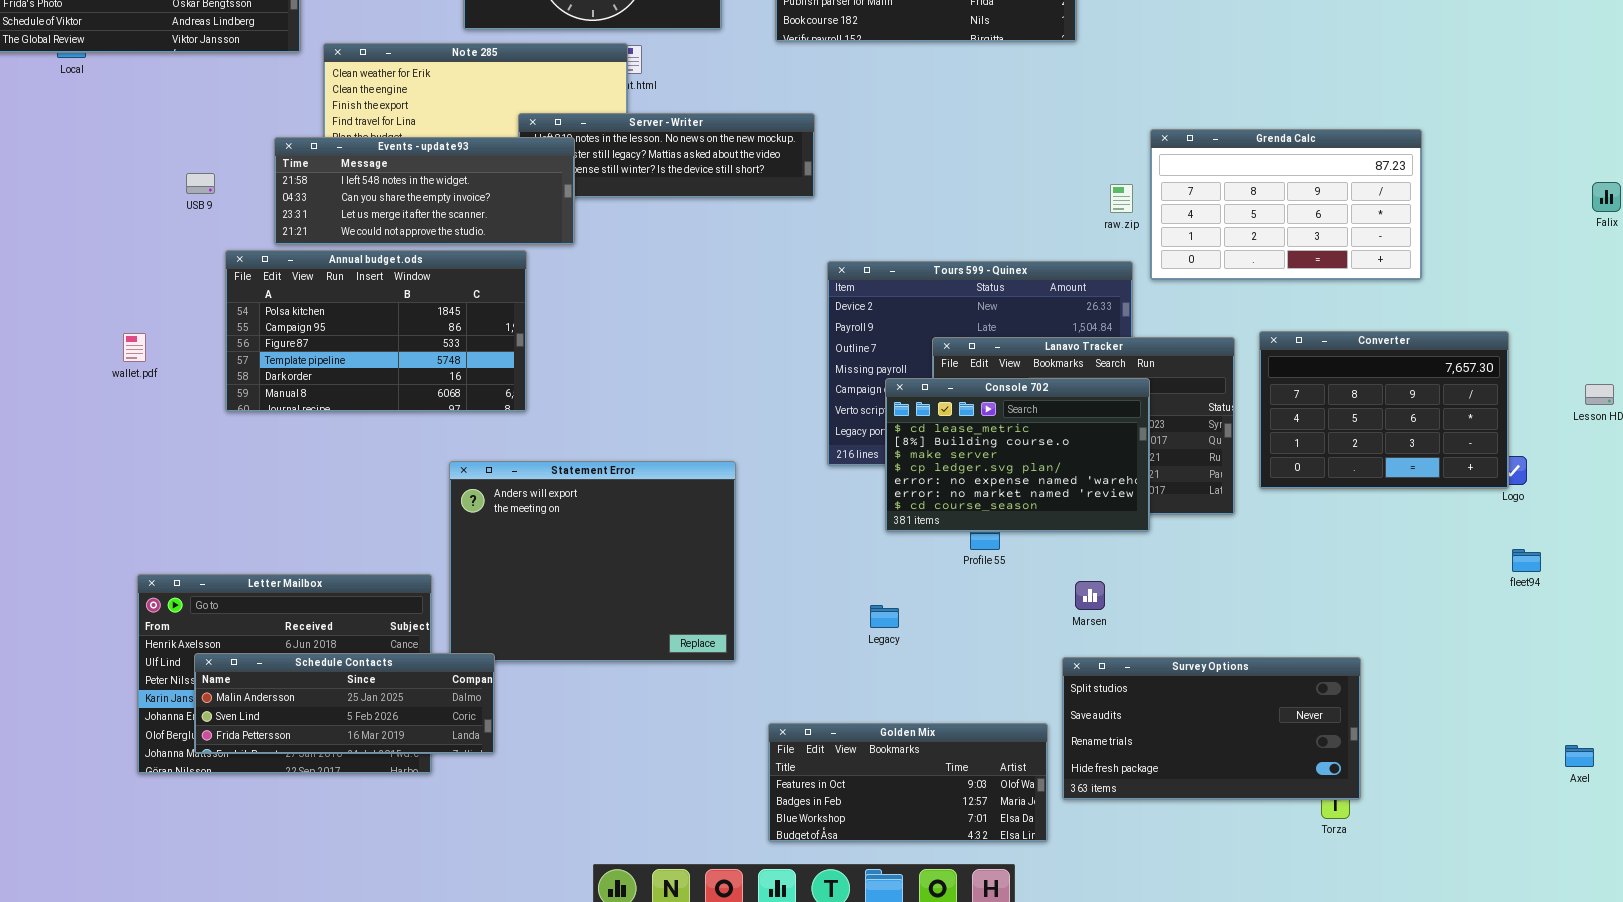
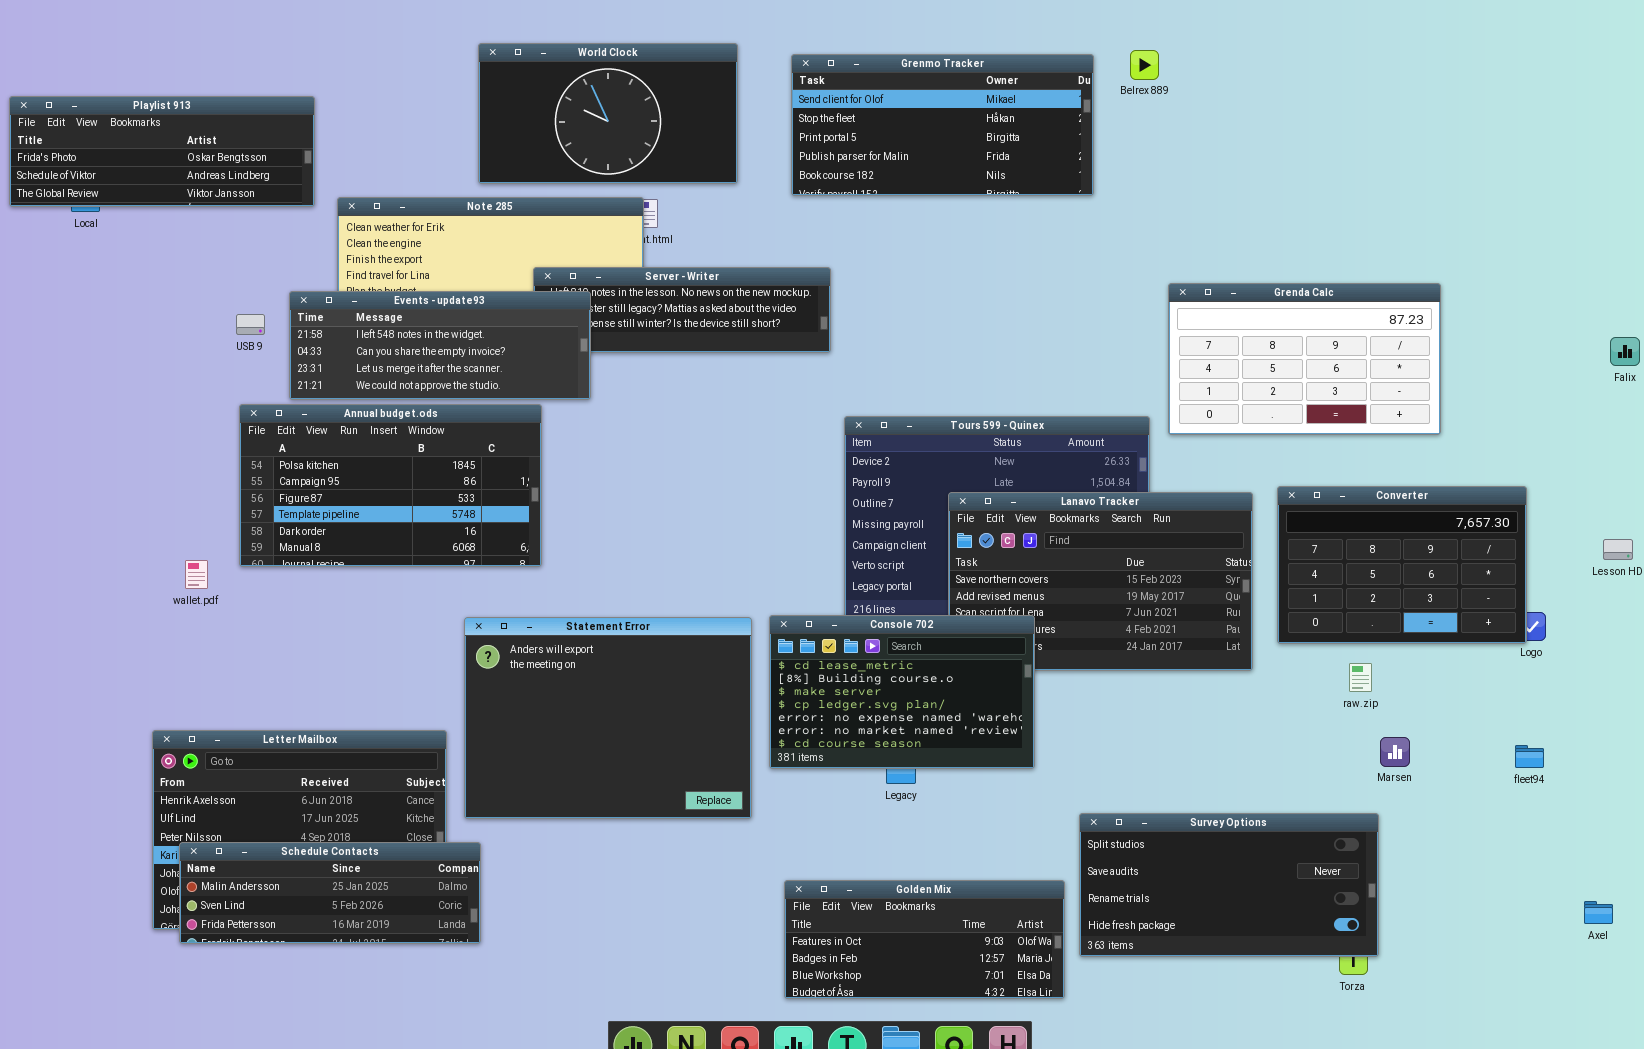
USB 9: [186,173,215,194] -> [236,314,265,335], moved
raw.zip: [1110,184,1133,213] -> [1349,663,1372,692], moved
wallet.pdf: [123,333,146,362] -> [185,560,208,589], moved
Console 702: [885,378,1150,532] -> [769,615,1035,769], moved
fleet94: [1512,549,1541,572] -> [1515,745,1544,768], moved
Marsen: [1075,581,1105,610] -> [1380,737,1410,767], moved
Schedule Contacts: [194,653,495,754] -> [179,842,481,944], moved

